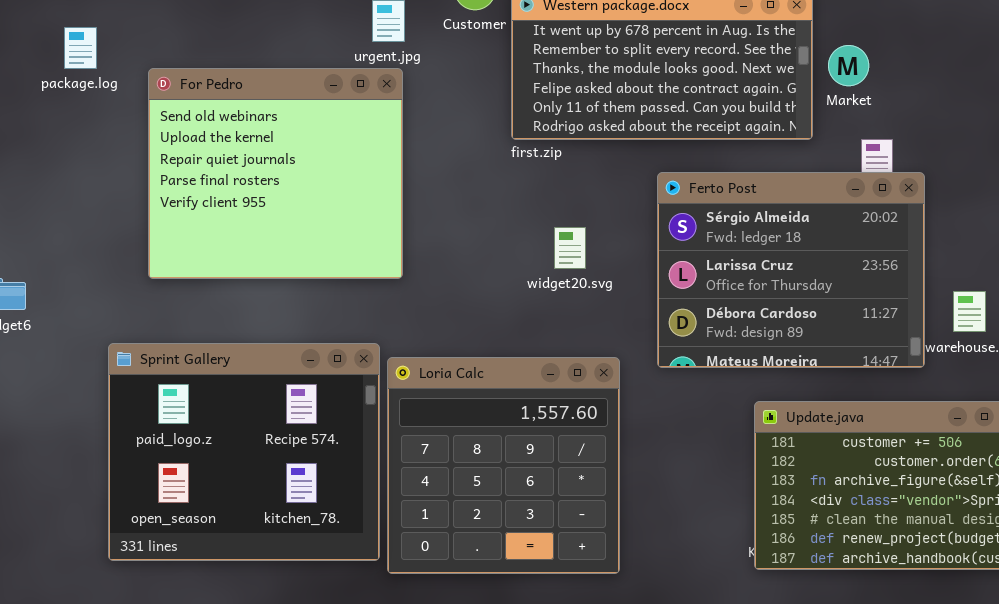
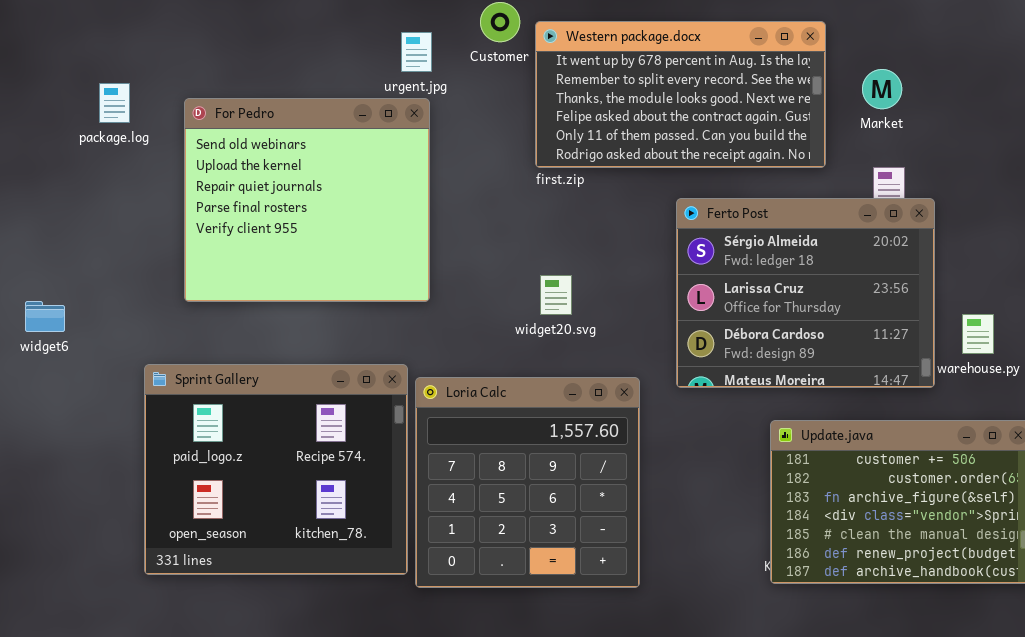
package.log: [64,27,97,69] -> [99,83,130,123], moved
Market: [828,45,869,86] -> [862,69,902,109], moved
widget20.svg: [554,227,586,269] -> [540,275,572,315], moved

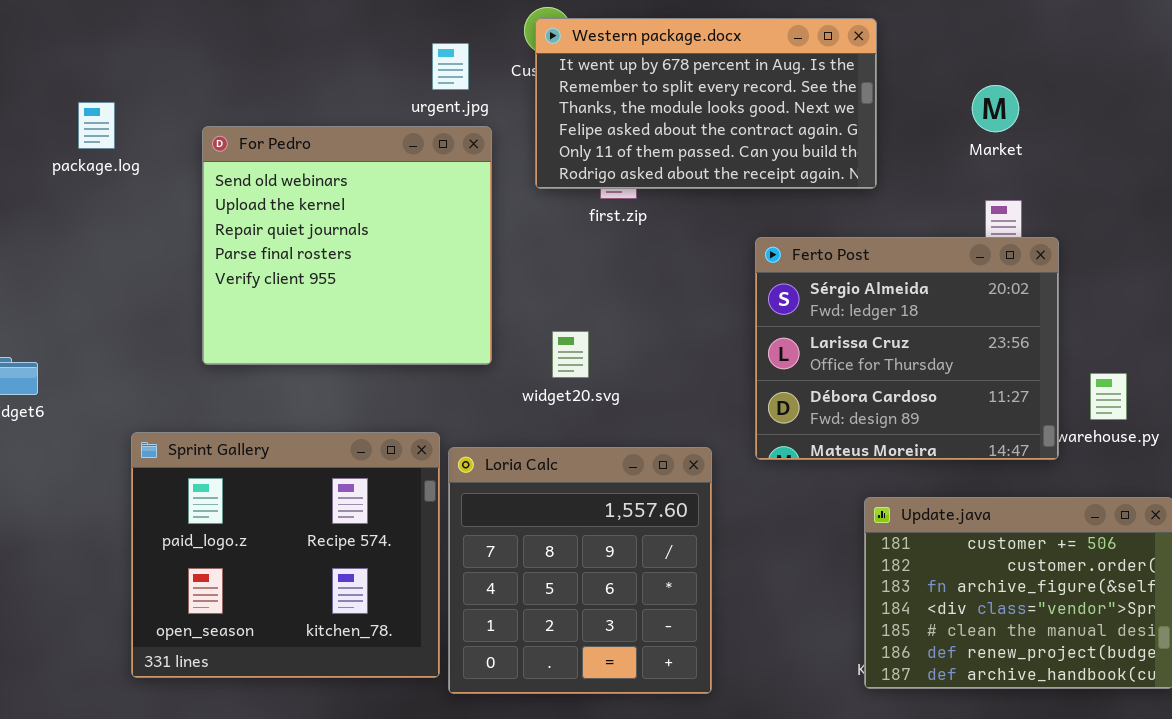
Western package.docx: [535,21,826,168] -> [535,18,877,189], moved
For Pedro: [184,98,430,302] -> [202,126,492,365], moved
widget20.svg: [540,275,572,315] -> [552,331,589,378], moved

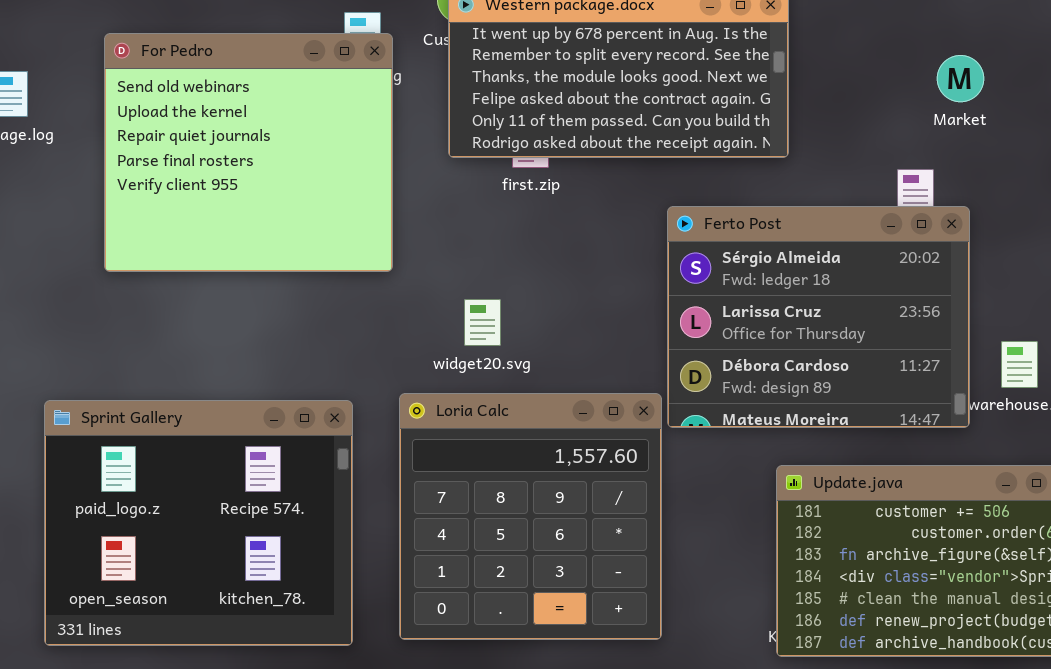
Market: [972,85,1019,132] -> [937,55,984,102], moved
For Pedro: [202,126,492,365] -> [104,33,393,272], moved
Loria Calc: [448,447,712,694] -> [399,393,662,640], moved

